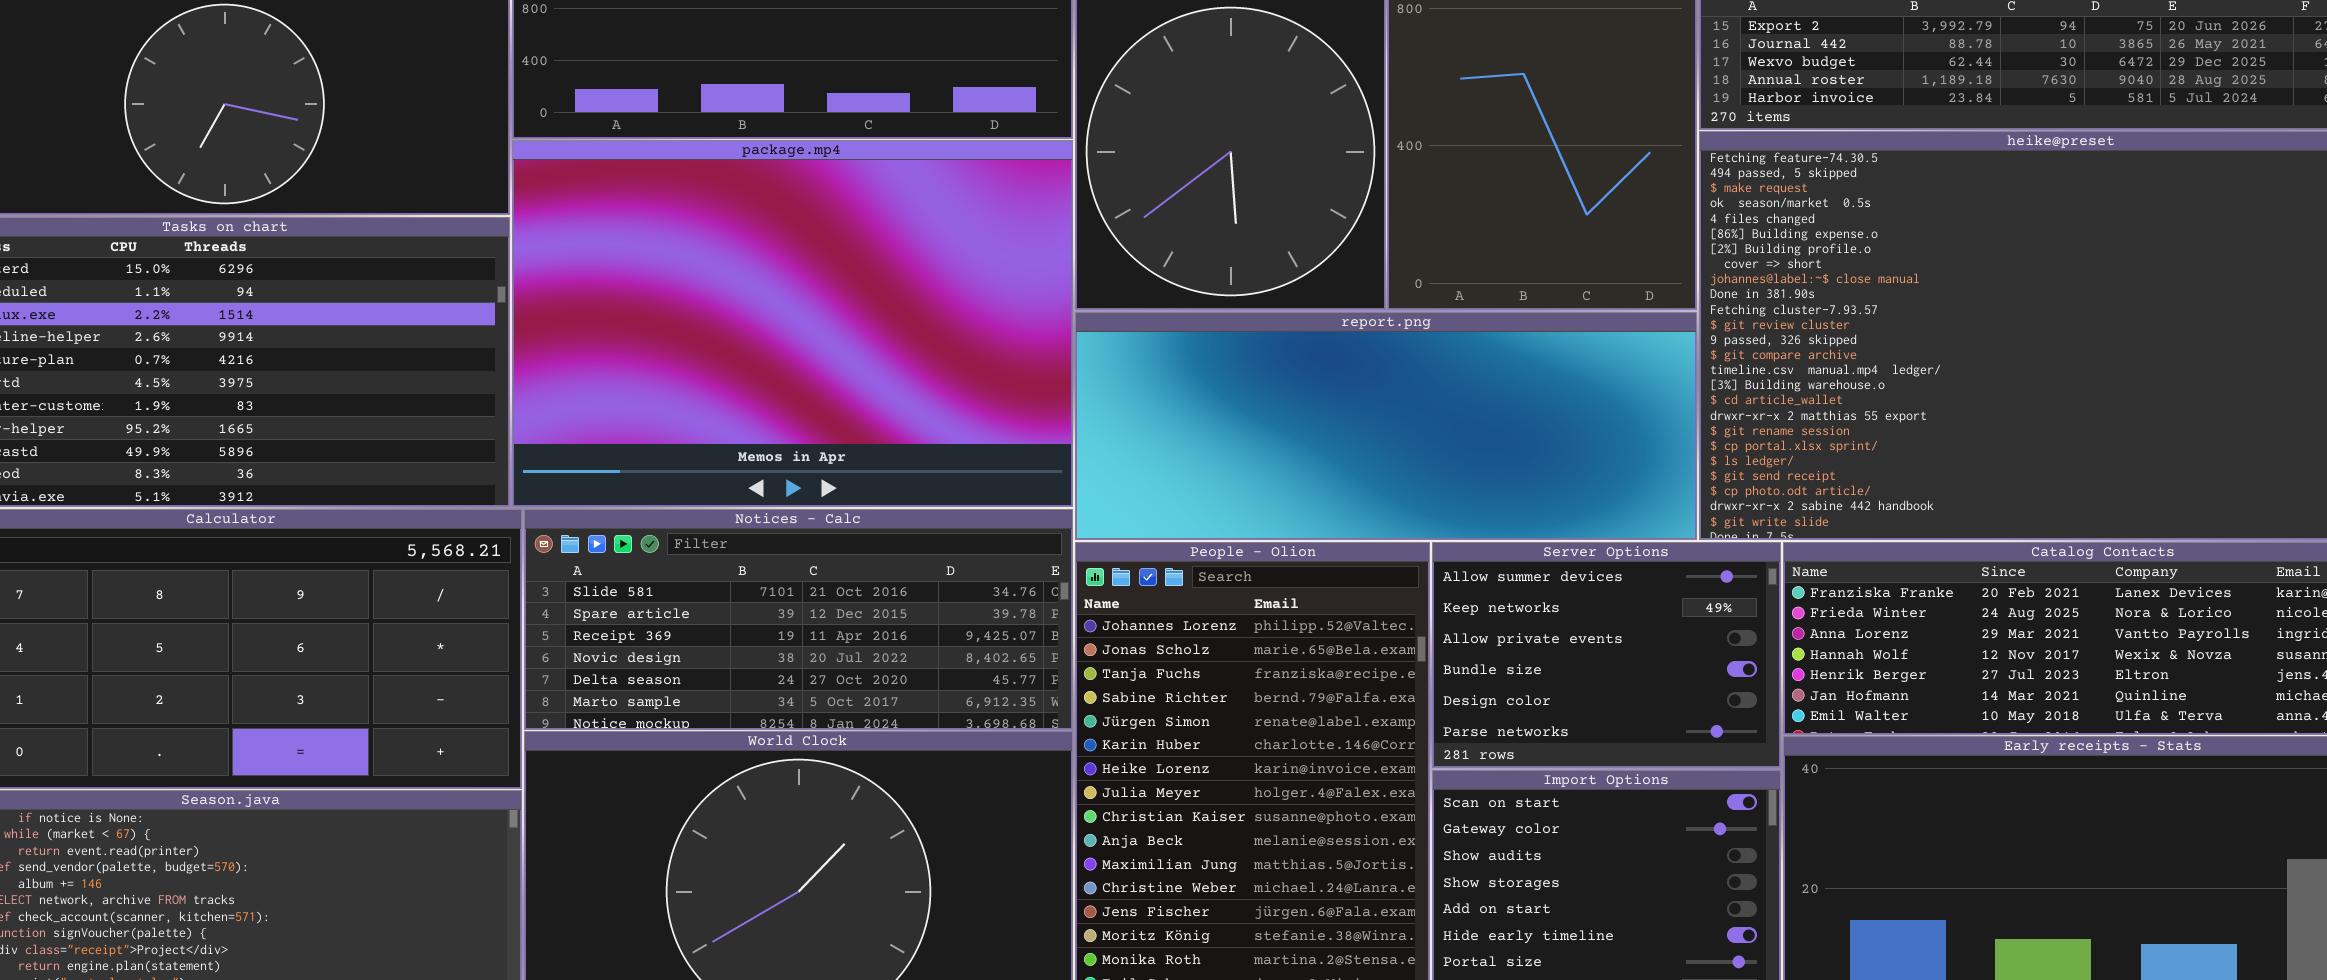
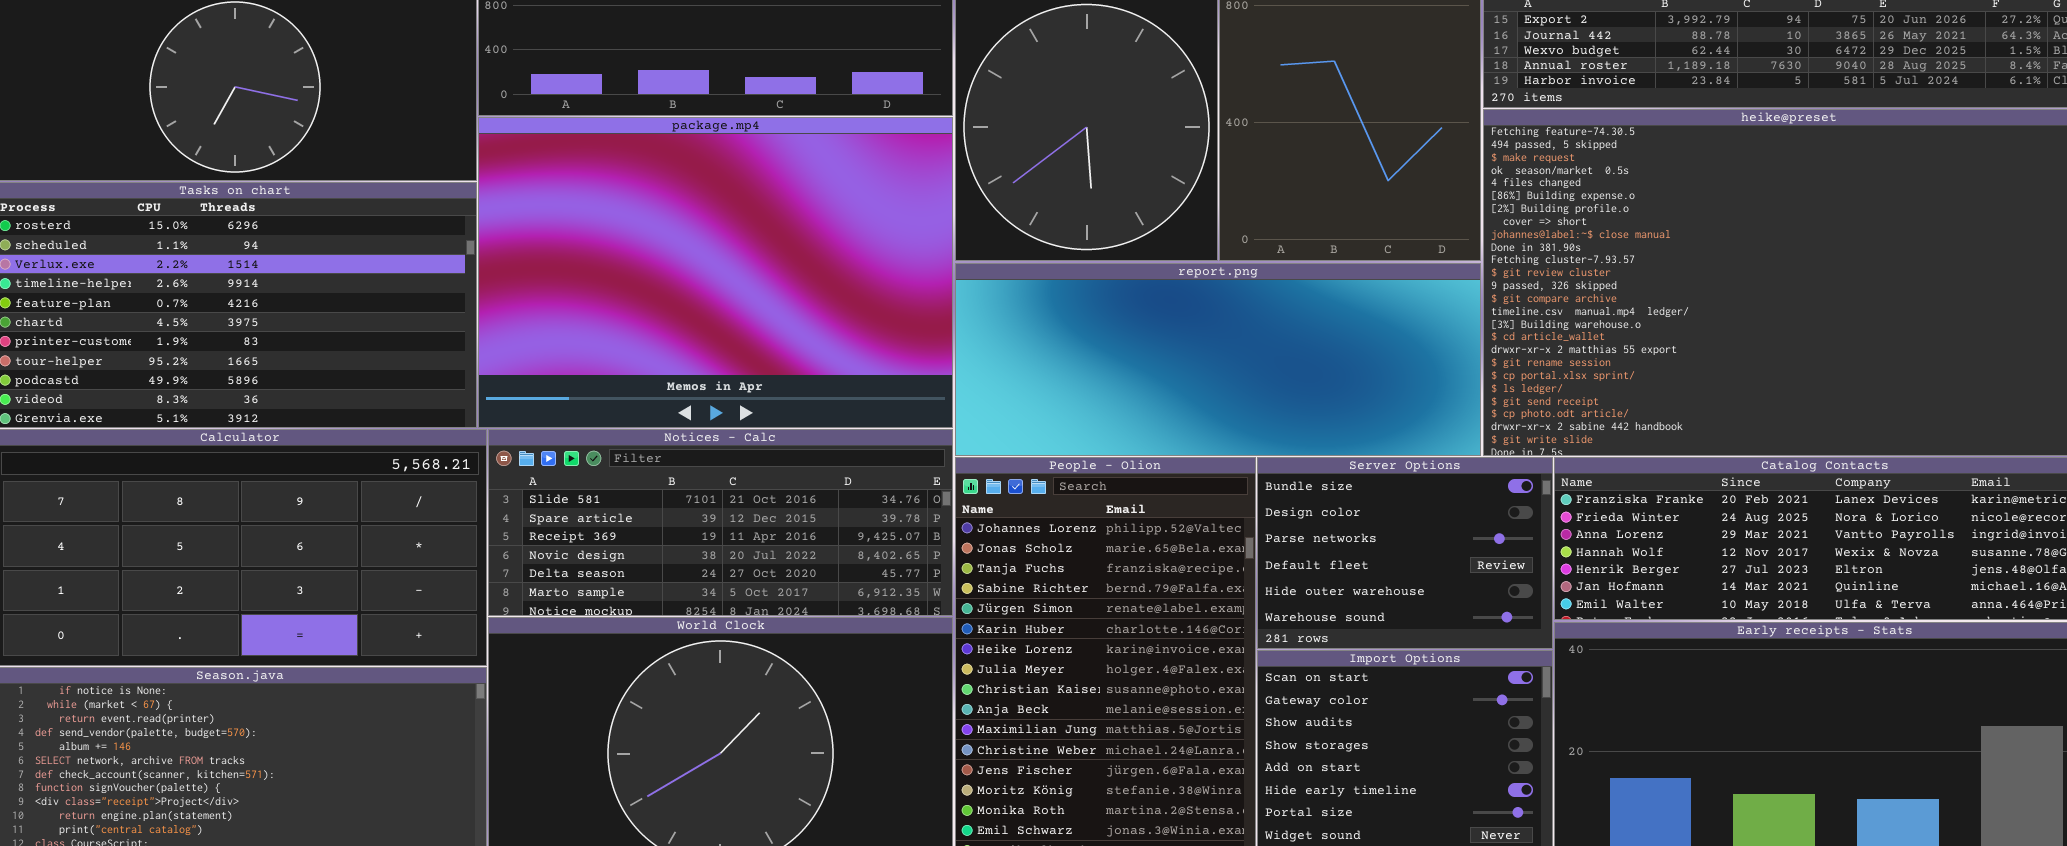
Server Options: [1432,542,1781,768] -> [1257,457,1553,649], scrolled down 3 rows

